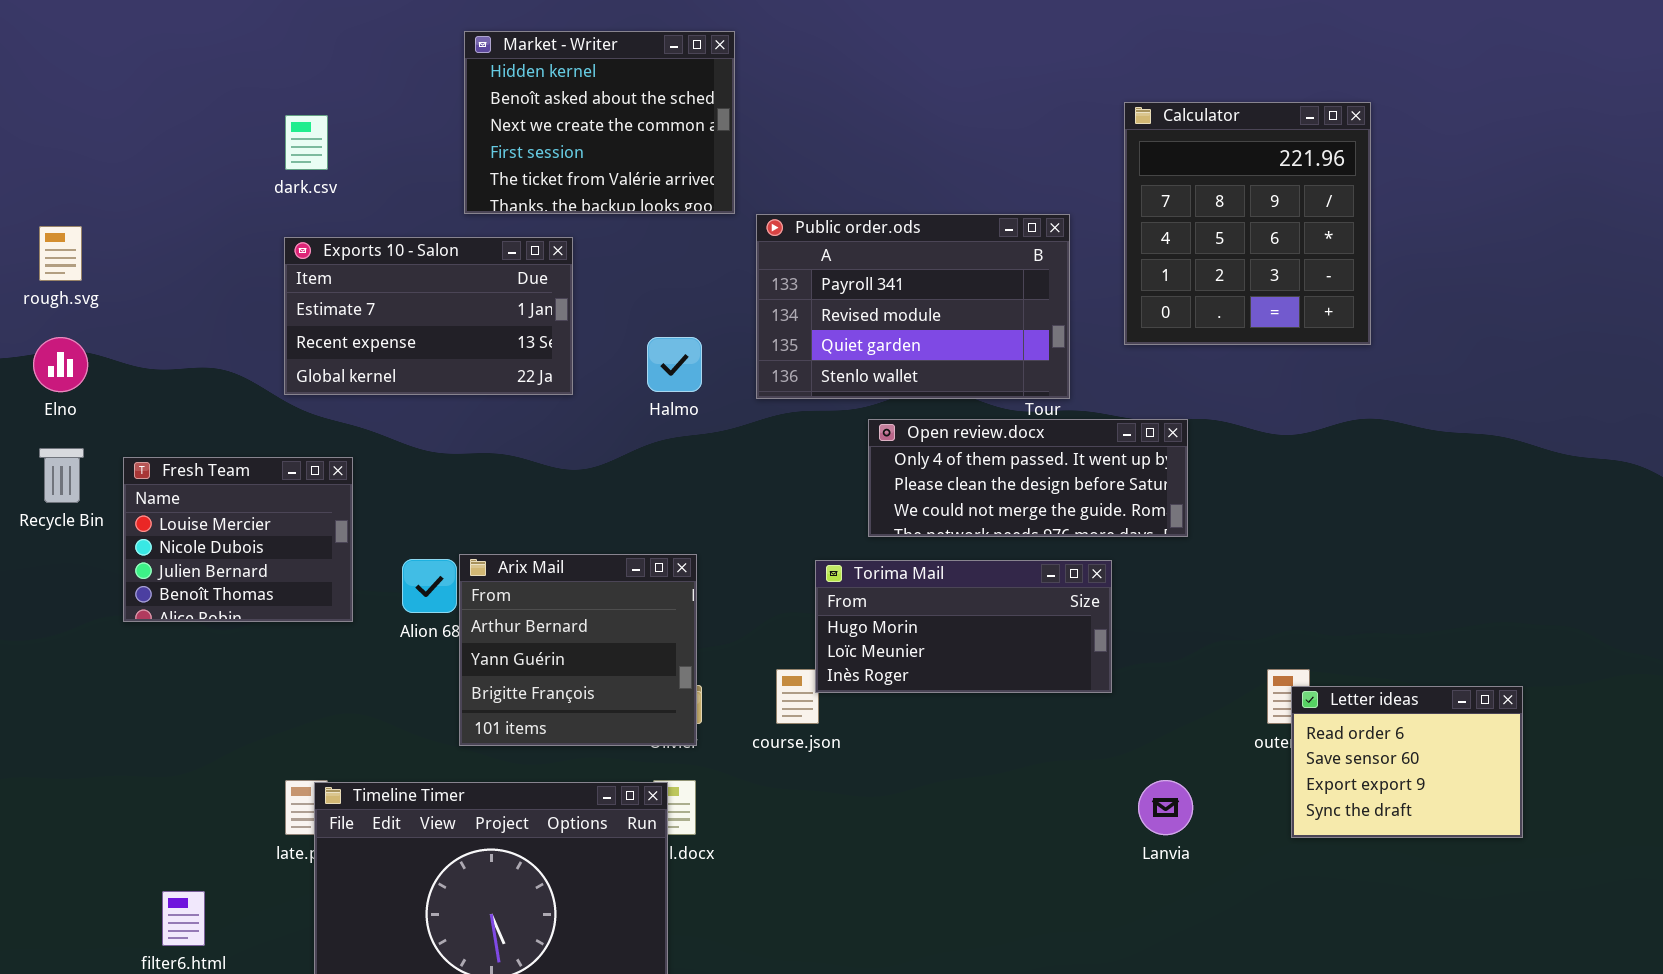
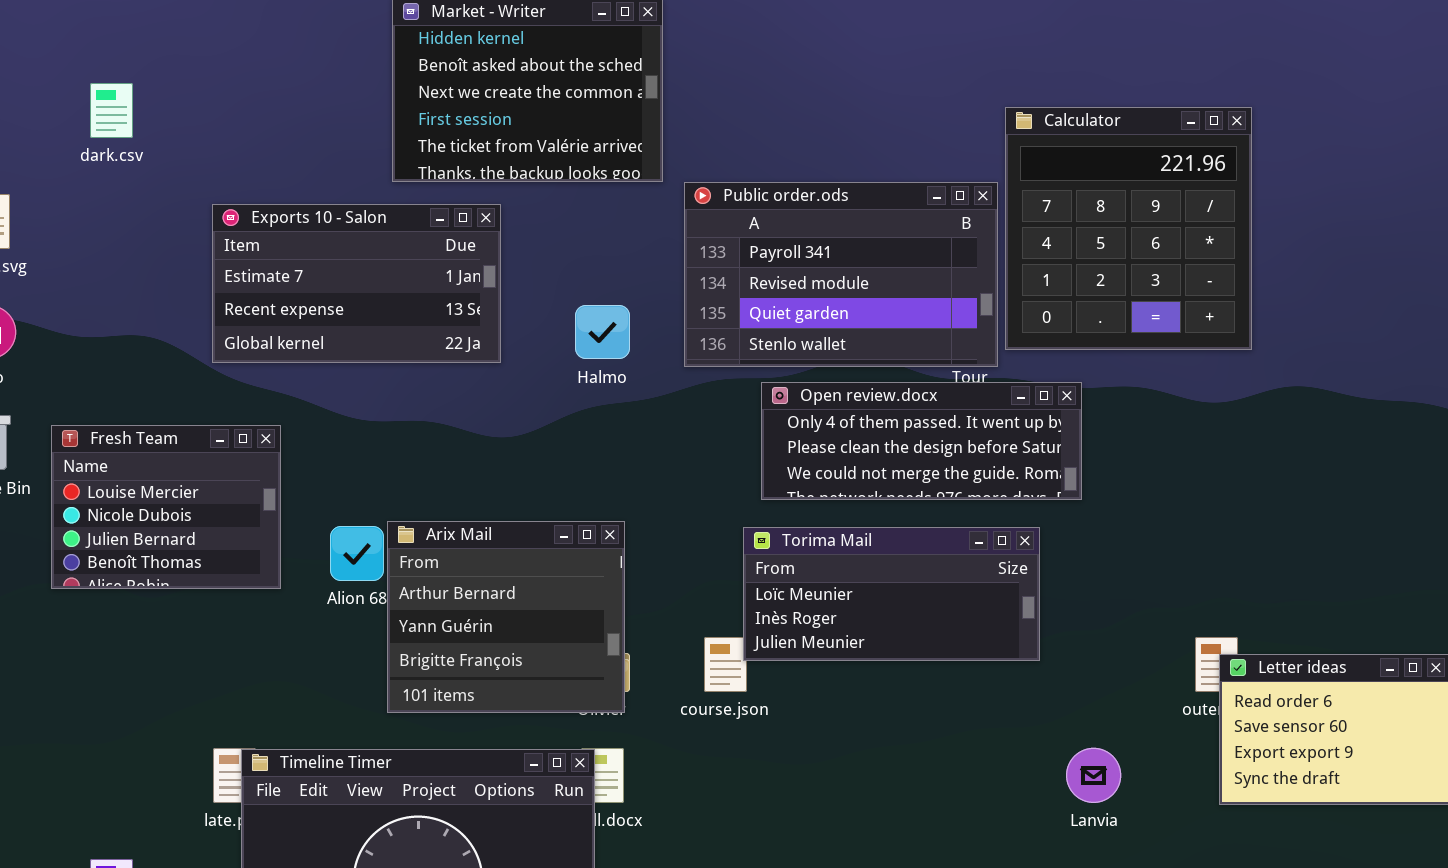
Calculator: [1124,102,1371,345] -> [1005,107,1252,350], moved
dark.csv: [285,115,328,170] -> [90,83,133,138], moved
Open review.docx: [868,419,1188,537] -> [761,382,1082,500], moved
Torima Mail: [815,560,1112,693] -> [743,527,1040,661], scrolled down 1 row

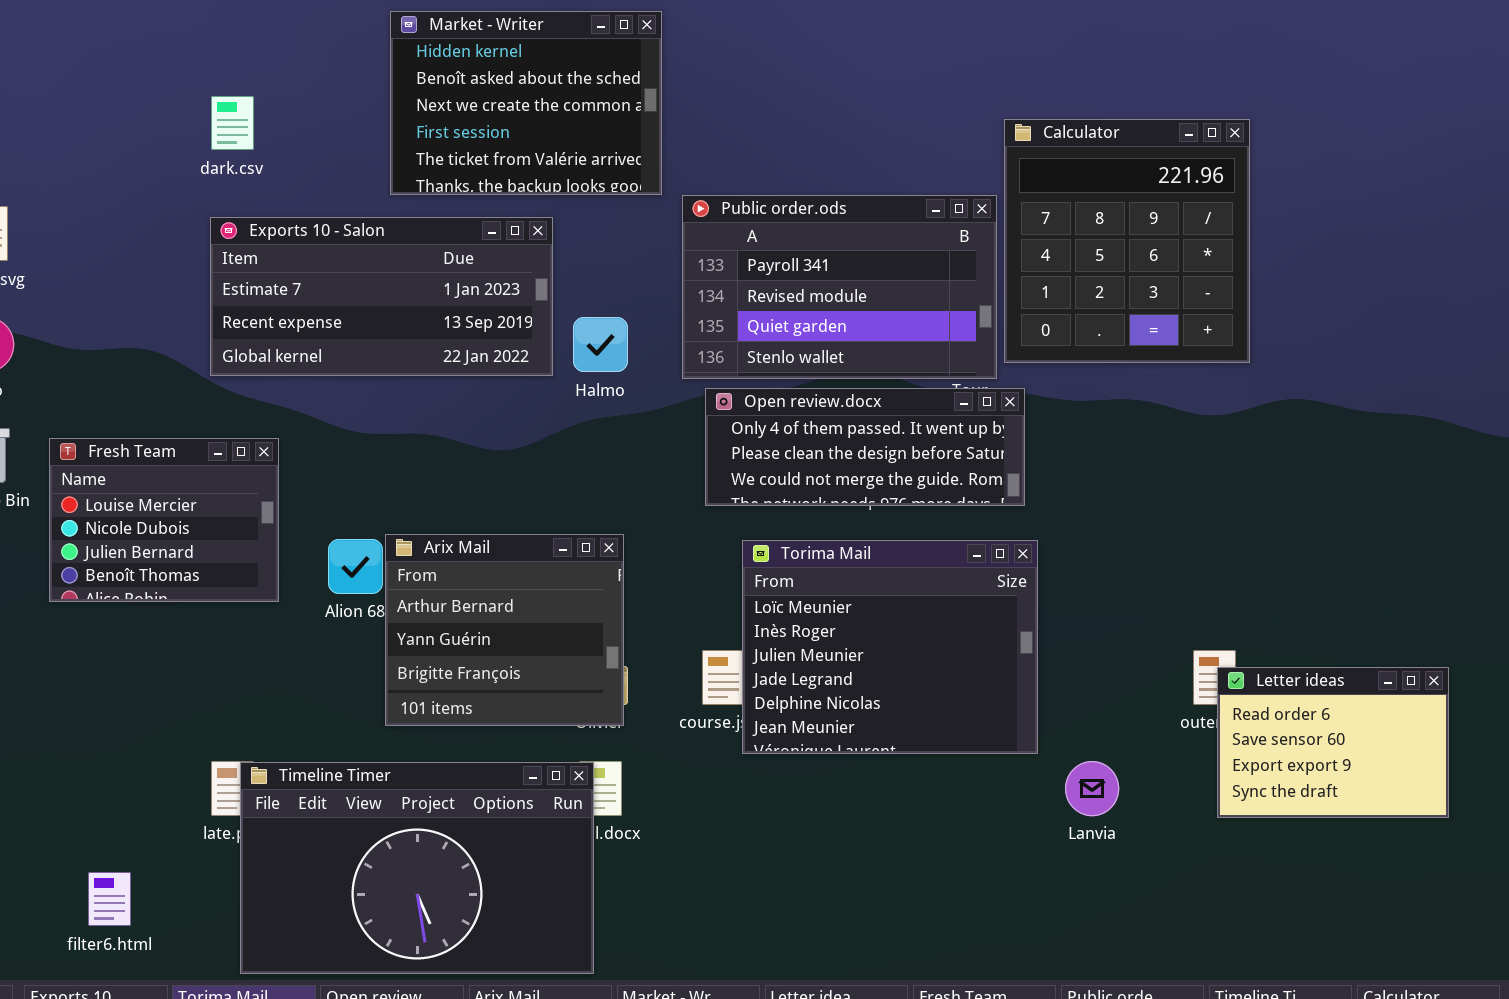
dark.csv: [90,83,133,138] -> [211,96,254,150], moved
Exports 10 - Salon: [212,204,501,363] -> [210,217,553,376], resized
Open review.docx: [761,382,1082,500] -> [705,388,1025,506], moved
Torima Mail: [743,527,1040,661] -> [742,540,1038,754], resized

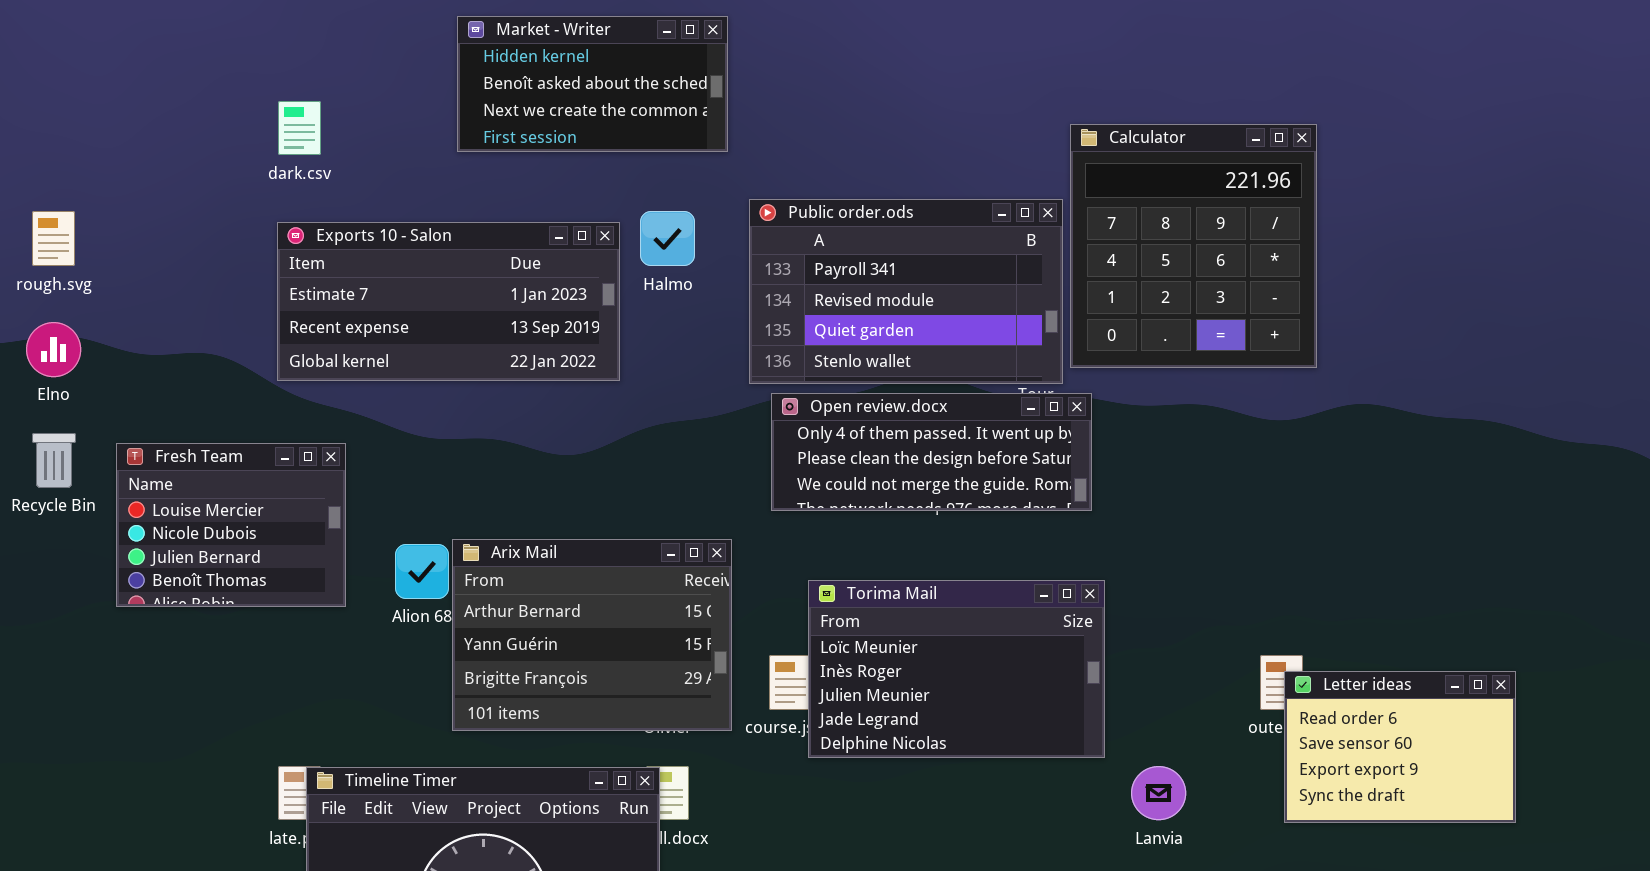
Market - Writer: [390,11,662,195] -> [457,16,728,152], resized
Halmo: [573,317,628,372] -> [640,211,695,266], moved
Arix Mail: [385,534,624,726] -> [452,539,732,731], resized
Torima Mail: [742,540,1038,754] -> [808,580,1105,758], resized

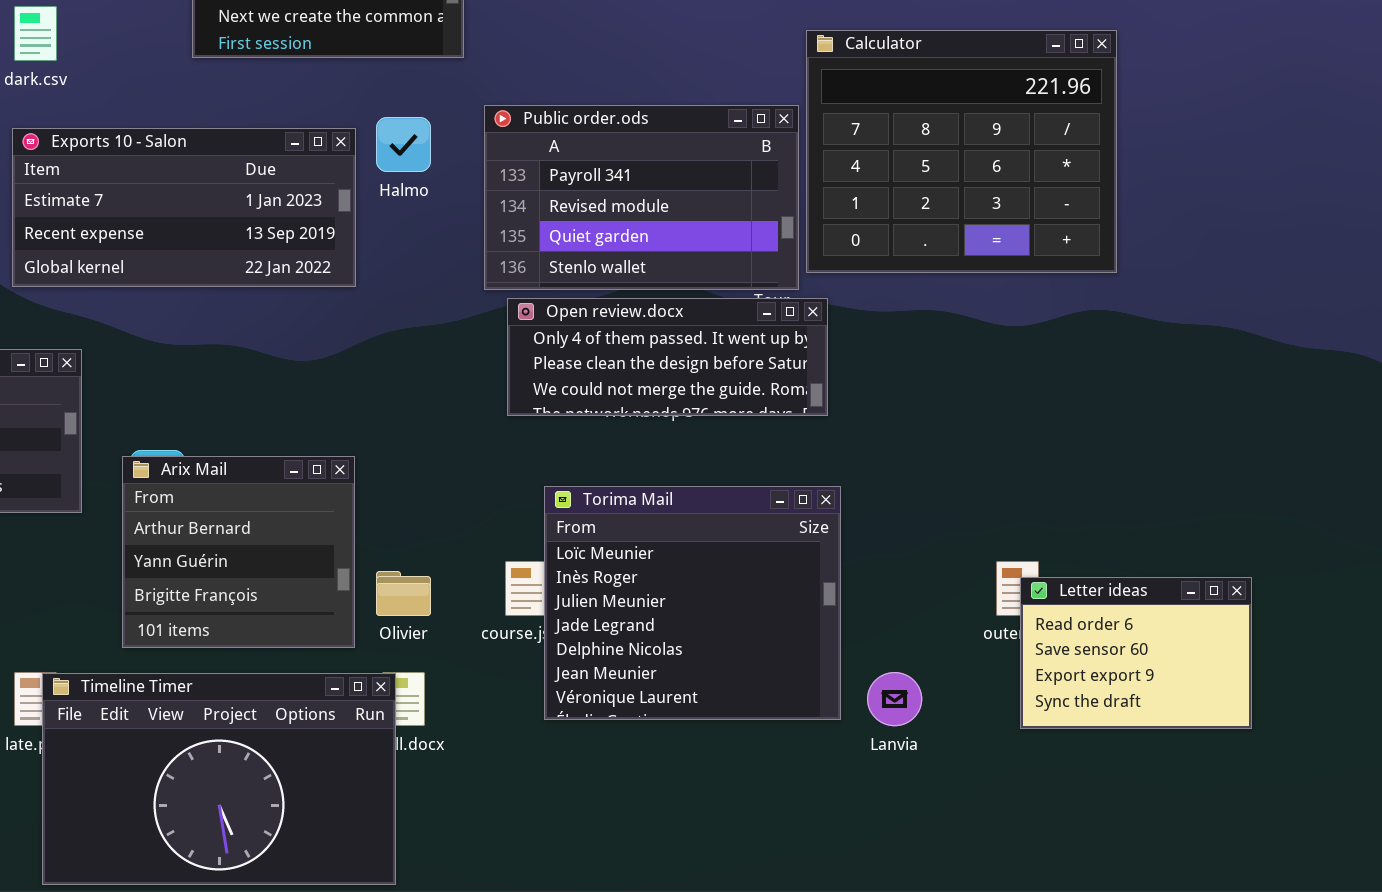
Calculator: [1070,124,1317,368] -> [806,30,1117,273], resized
Arix Mail: [452,539,732,731] -> [122,456,355,648], moved, resized
Torima Mail: [808,580,1105,758] -> [544,486,841,720], resized

